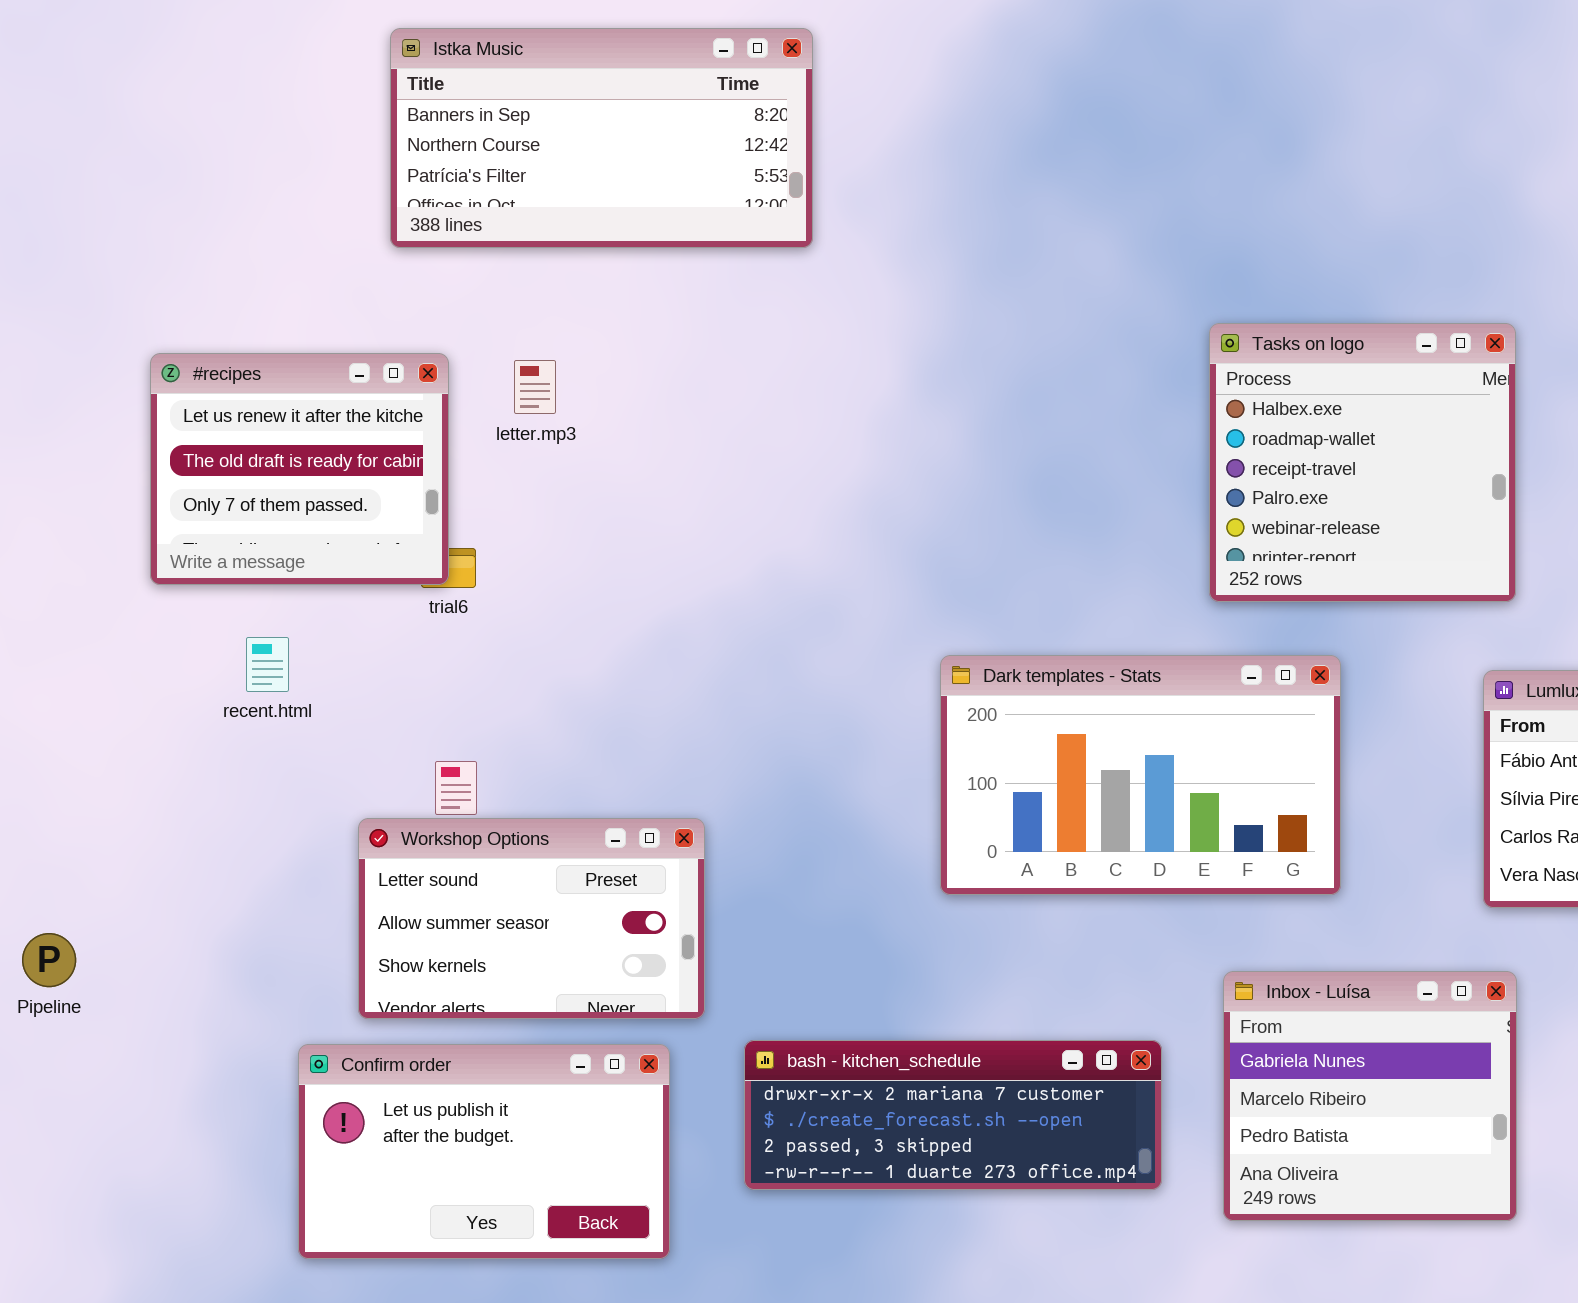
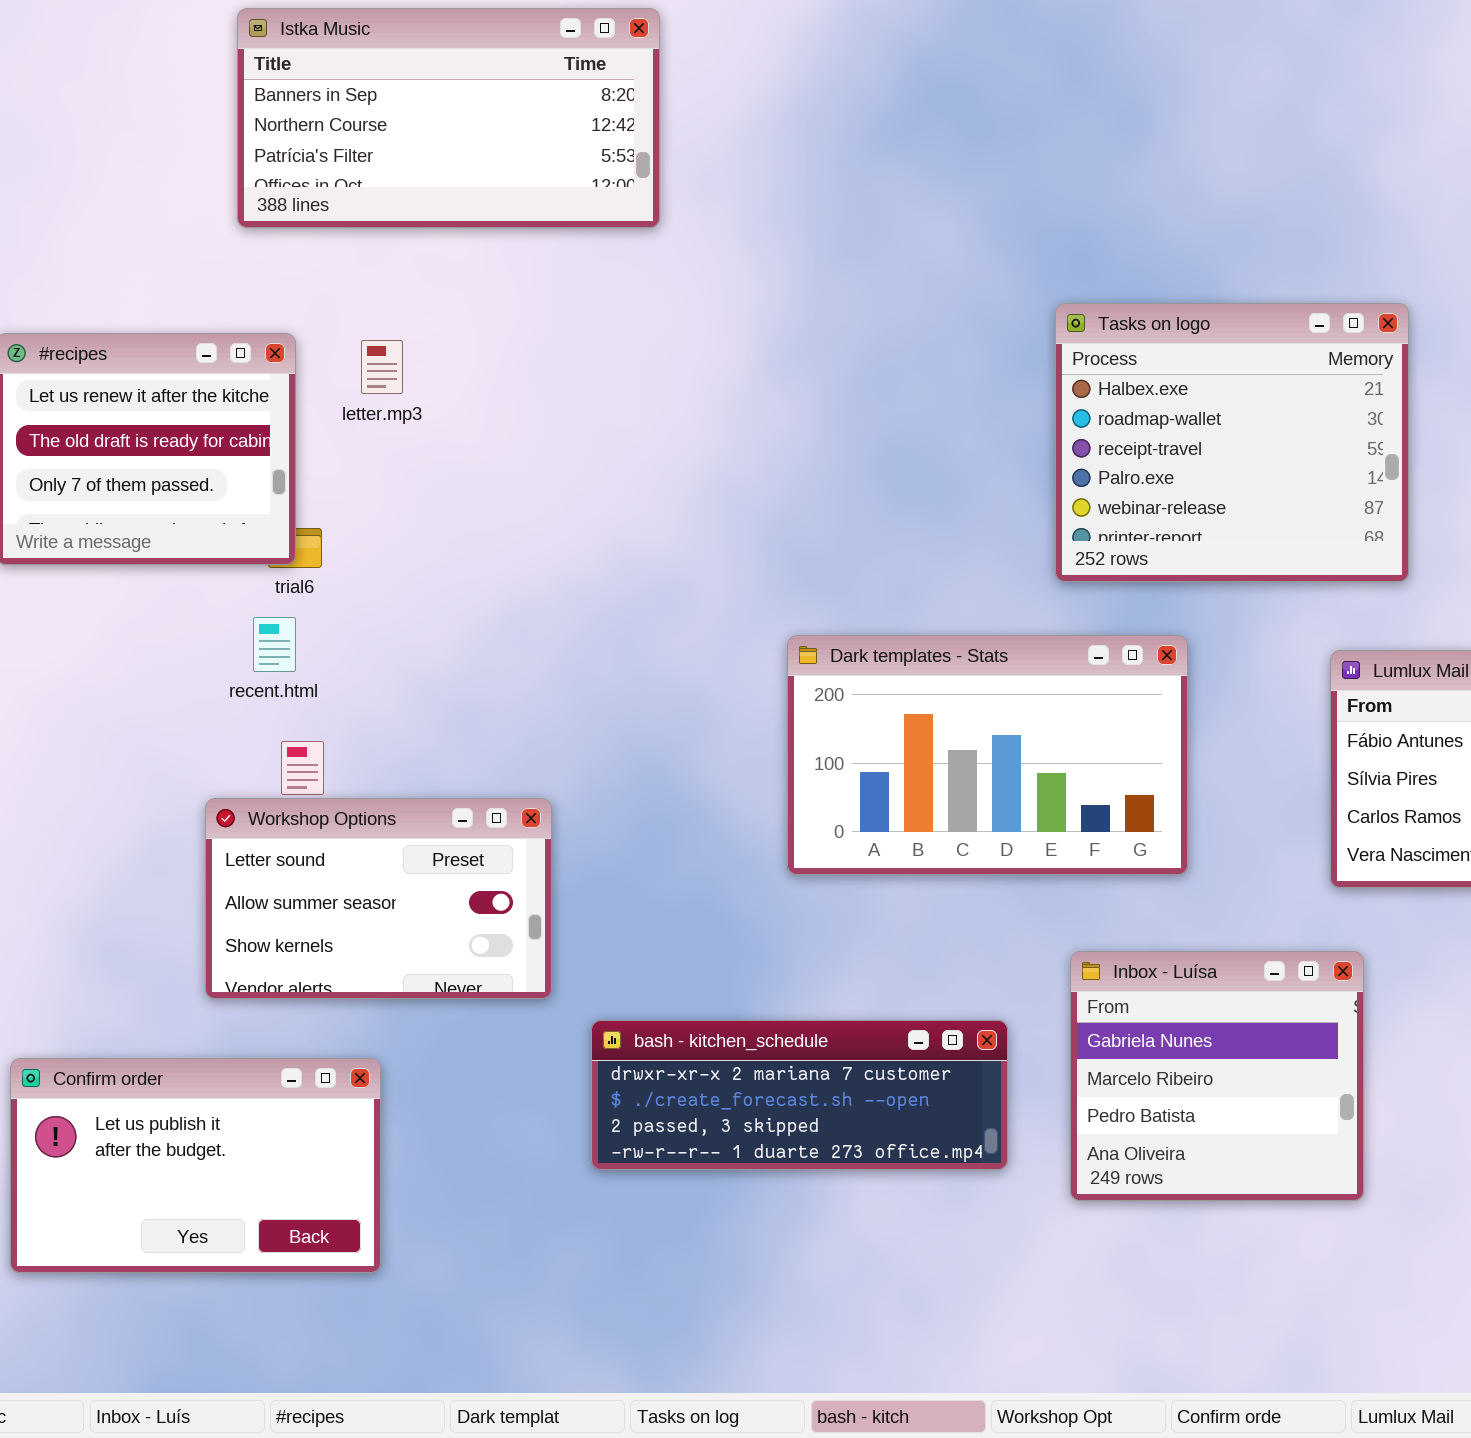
Tasks on logo: [1209,323,1516,602] -> [1055,303,1409,582], resized
recent.html: [246,637,289,692] -> [253,617,296,672], moved
Confirm order: [298,1044,670,1259] -> [10,1058,381,1273], moved

